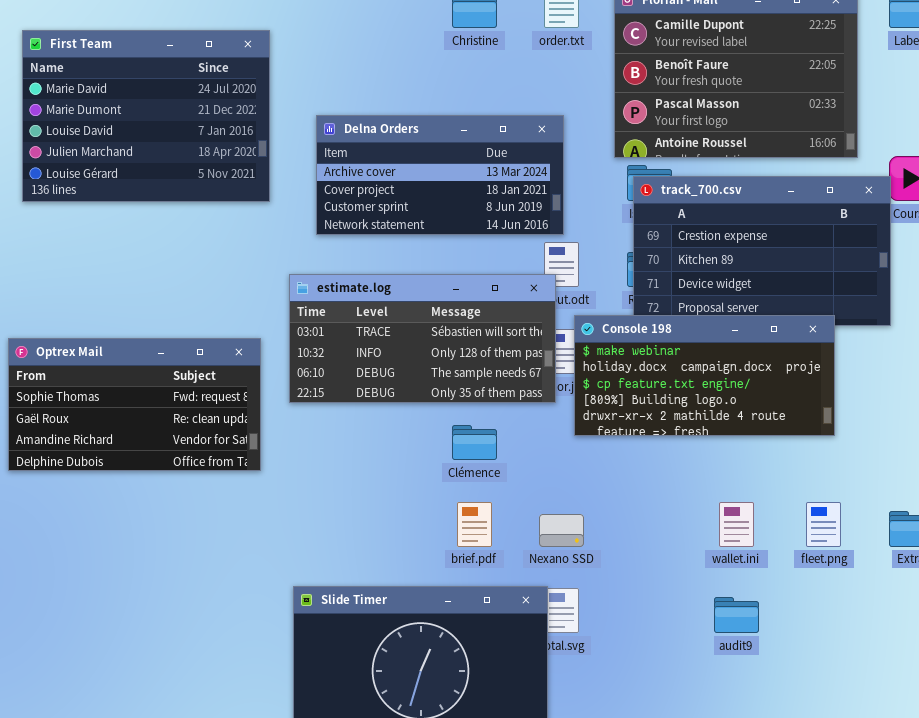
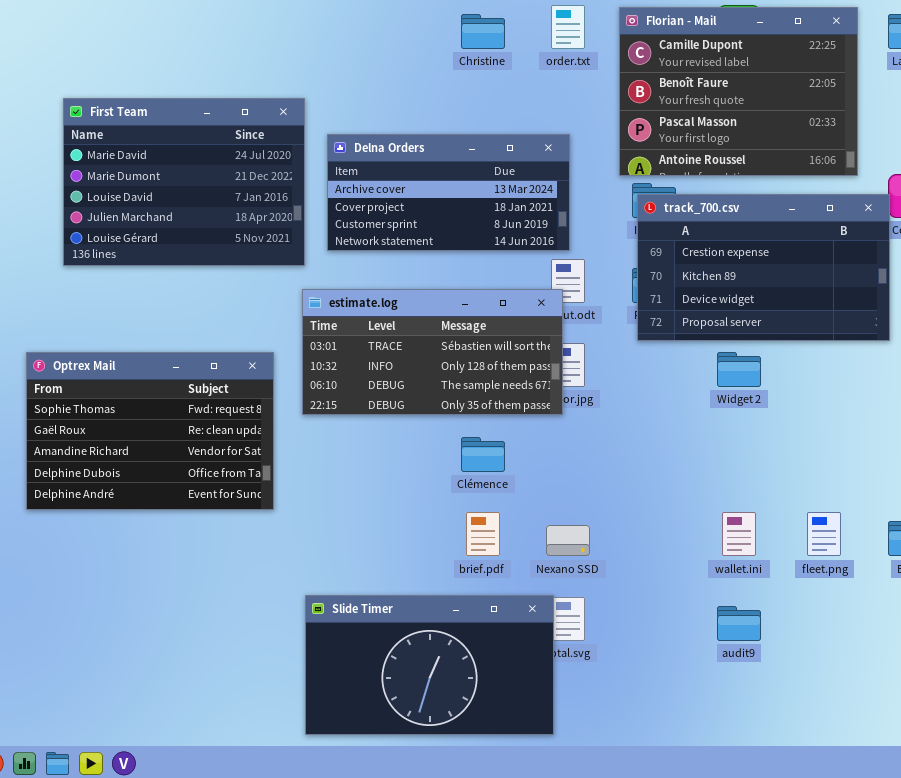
First Team: [22,30,270,202] -> [63,98,305,266], moved
Console 198: [574,315,835,436] -> none, closed
Optrex Mail: [8,338,261,471] -> [26,352,274,510], resized

